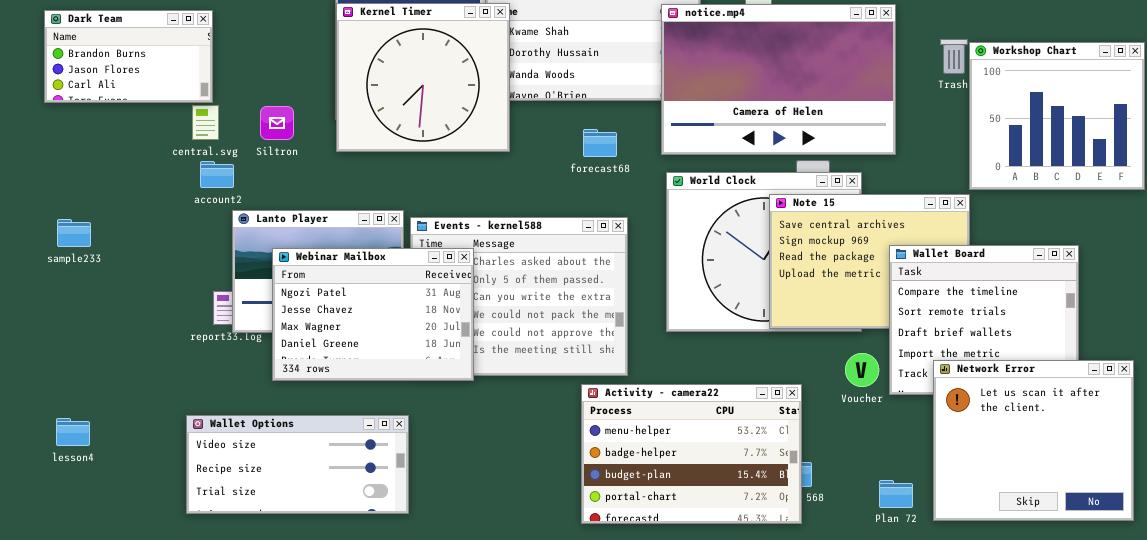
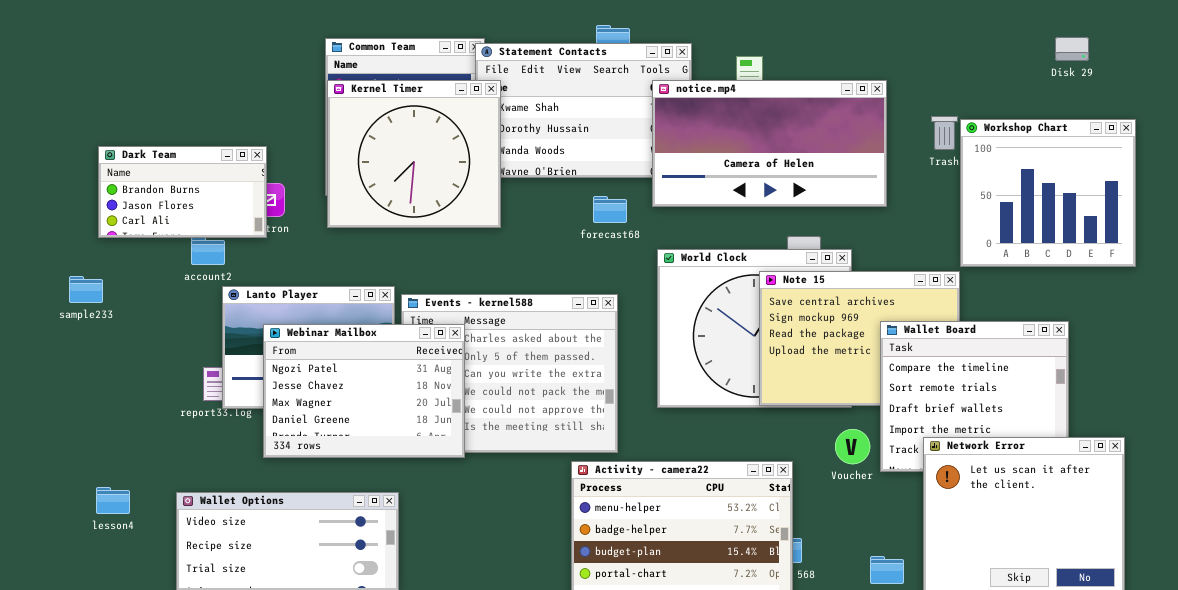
notice.mp4: [661,4,896,155] -> [652,80,887,207], resized
Dark Team: [44,10,213,103] -> [98,146,267,238], moved
forecast68: [583,129,617,157] -> [593,196,627,223], moved
sample233: [57,219,91,247] -> [69,276,103,303], moved
lesson4: [56,418,90,446] -> [96,487,130,514], moved

